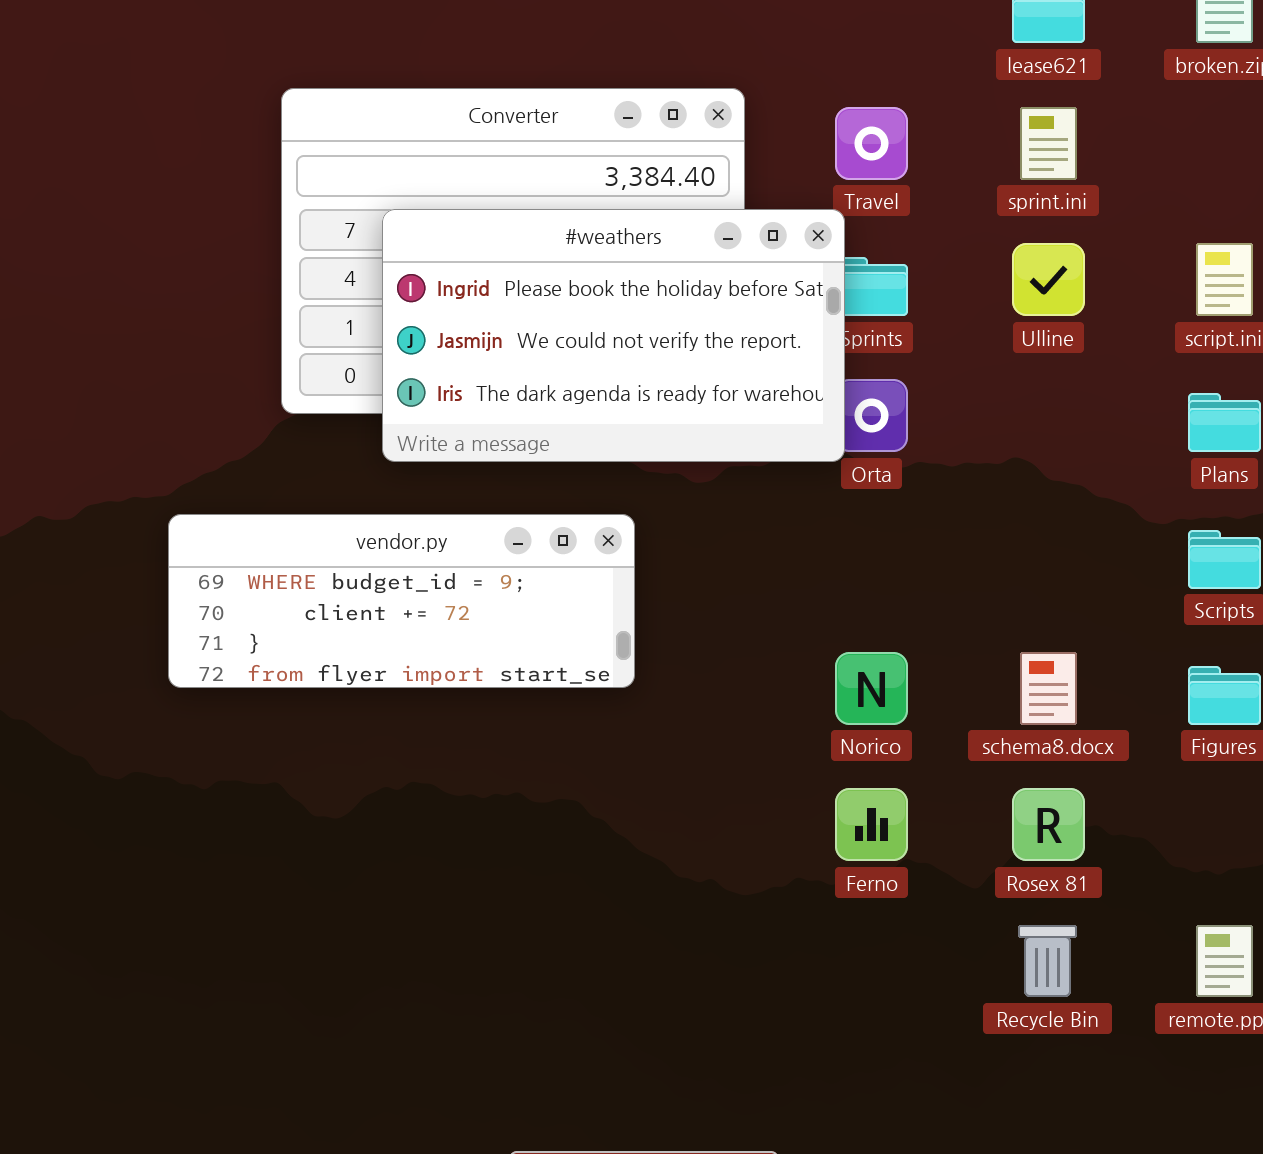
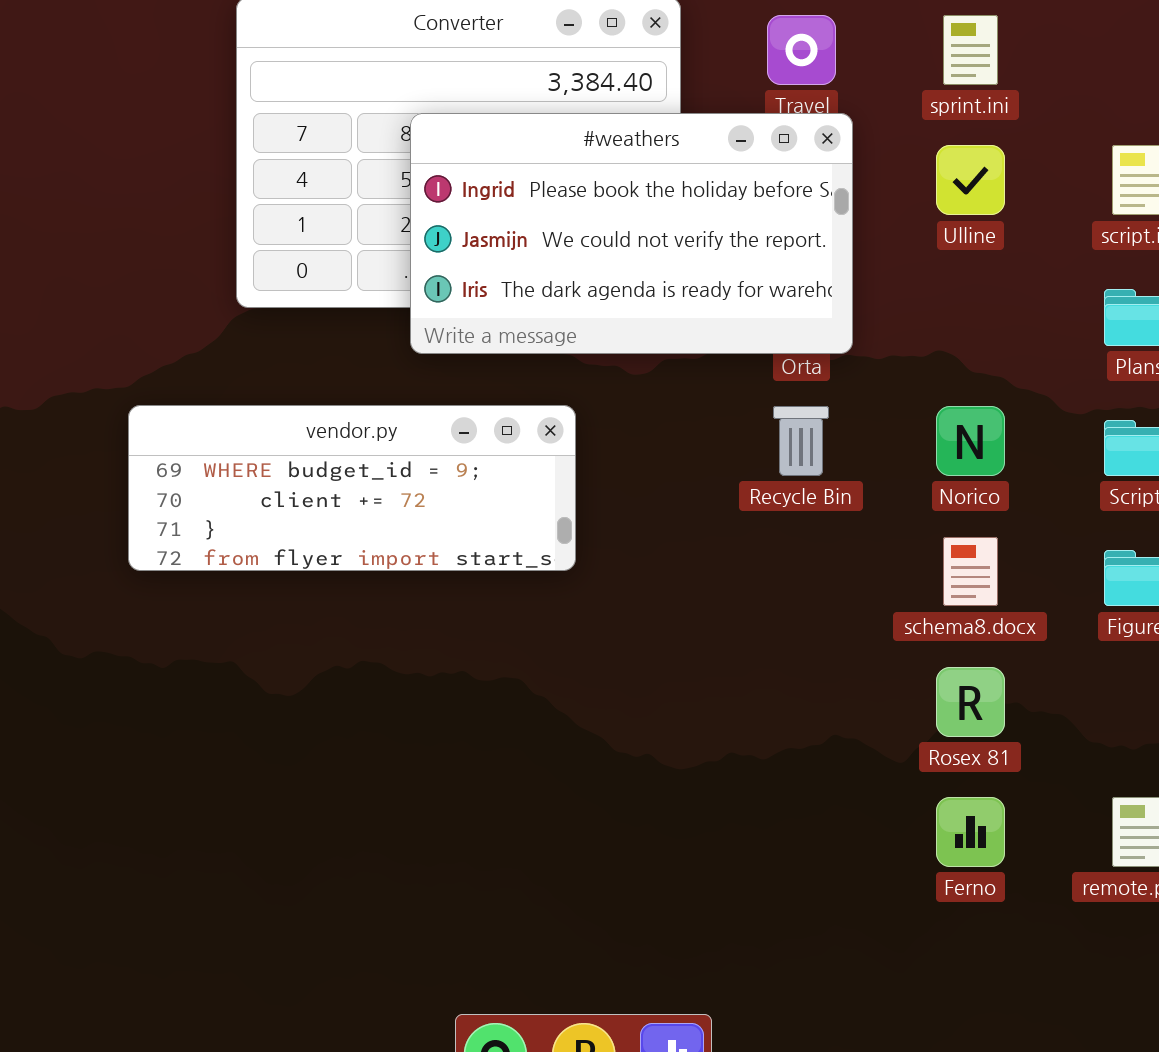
#weathers: [382,209,845,462] -> [410,113,853,354], moved
Norico: [835,652,908,725] -> [936,406,1005,476], moved
Ferno: [835,788,908,861] -> [936,797,1005,867], moved
Recycle Bin: [1018,925,1077,997] -> [773,406,829,476], moved

